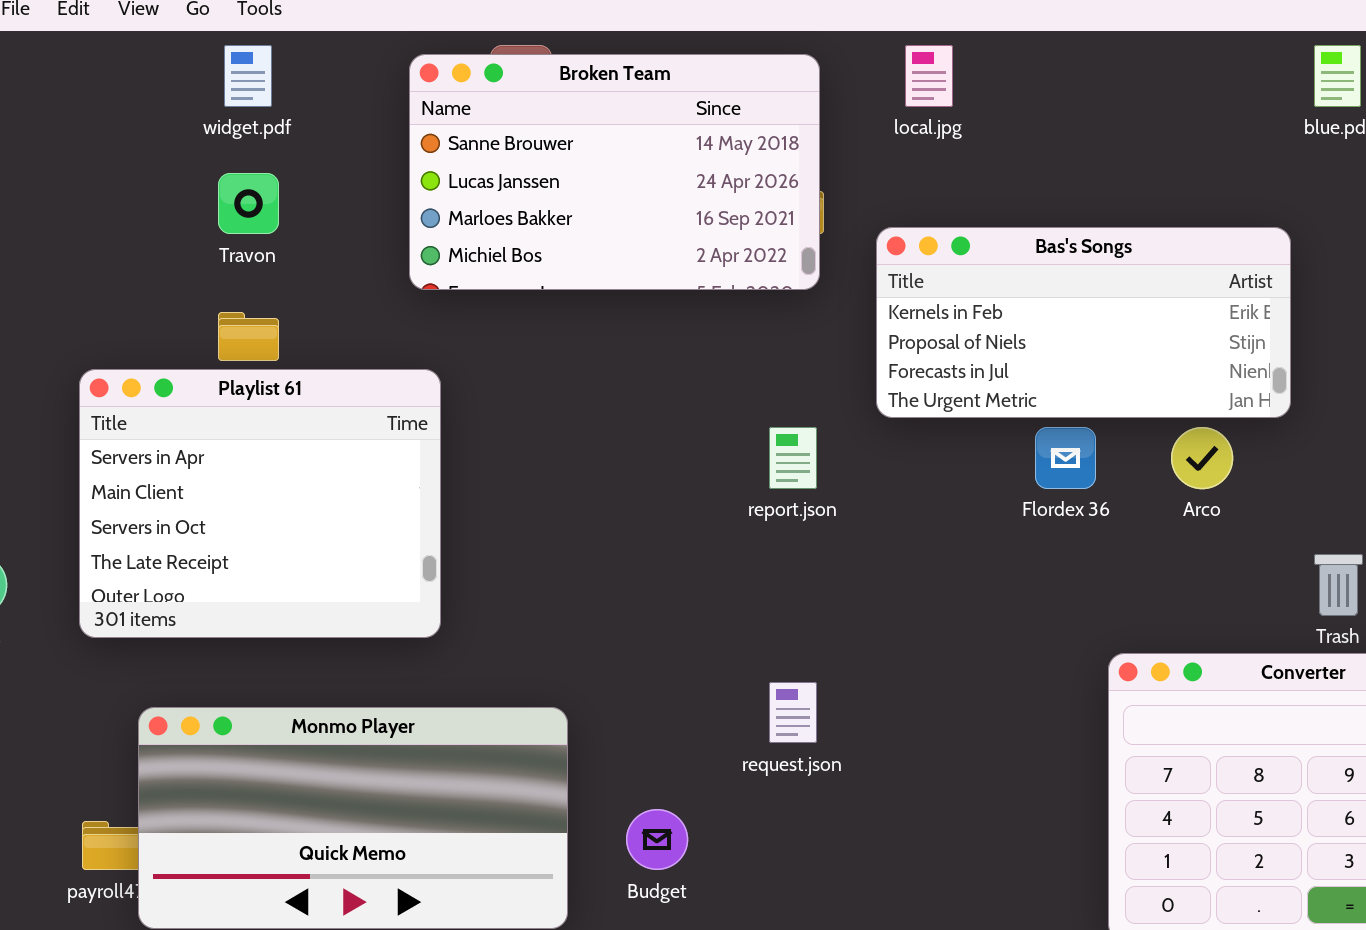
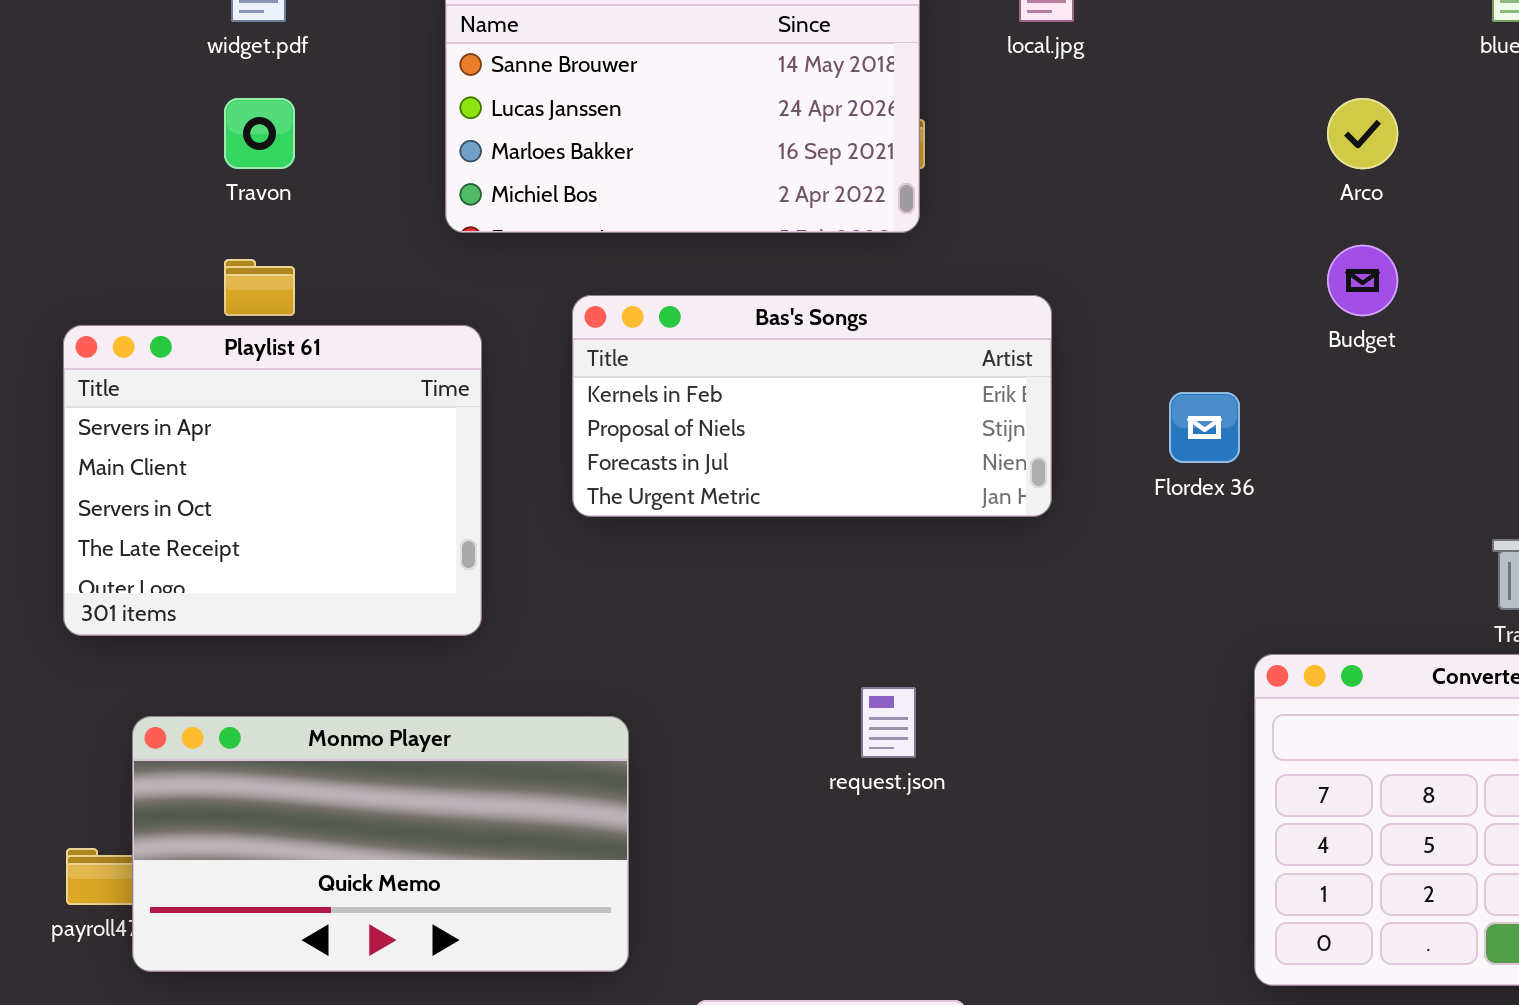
Bas's Songs: [876,227,1291,418] -> [572,295,1052,517], moved
Arco: [1171,427,1233,489] -> [1327,98,1398,169], moved
Budget: [626,809,688,870] -> [1327,245,1398,316], moved

